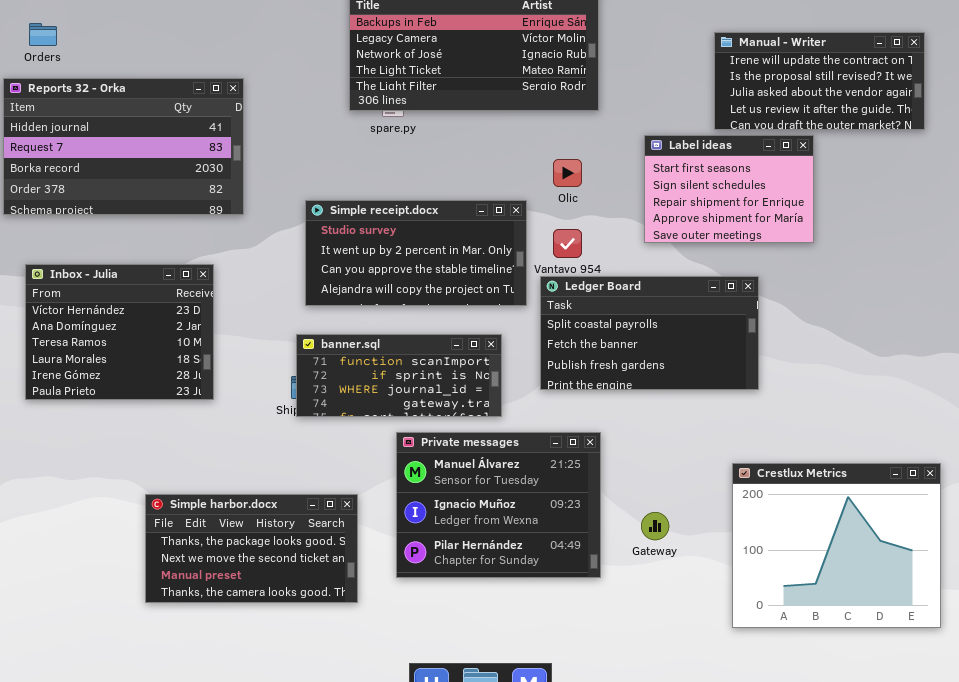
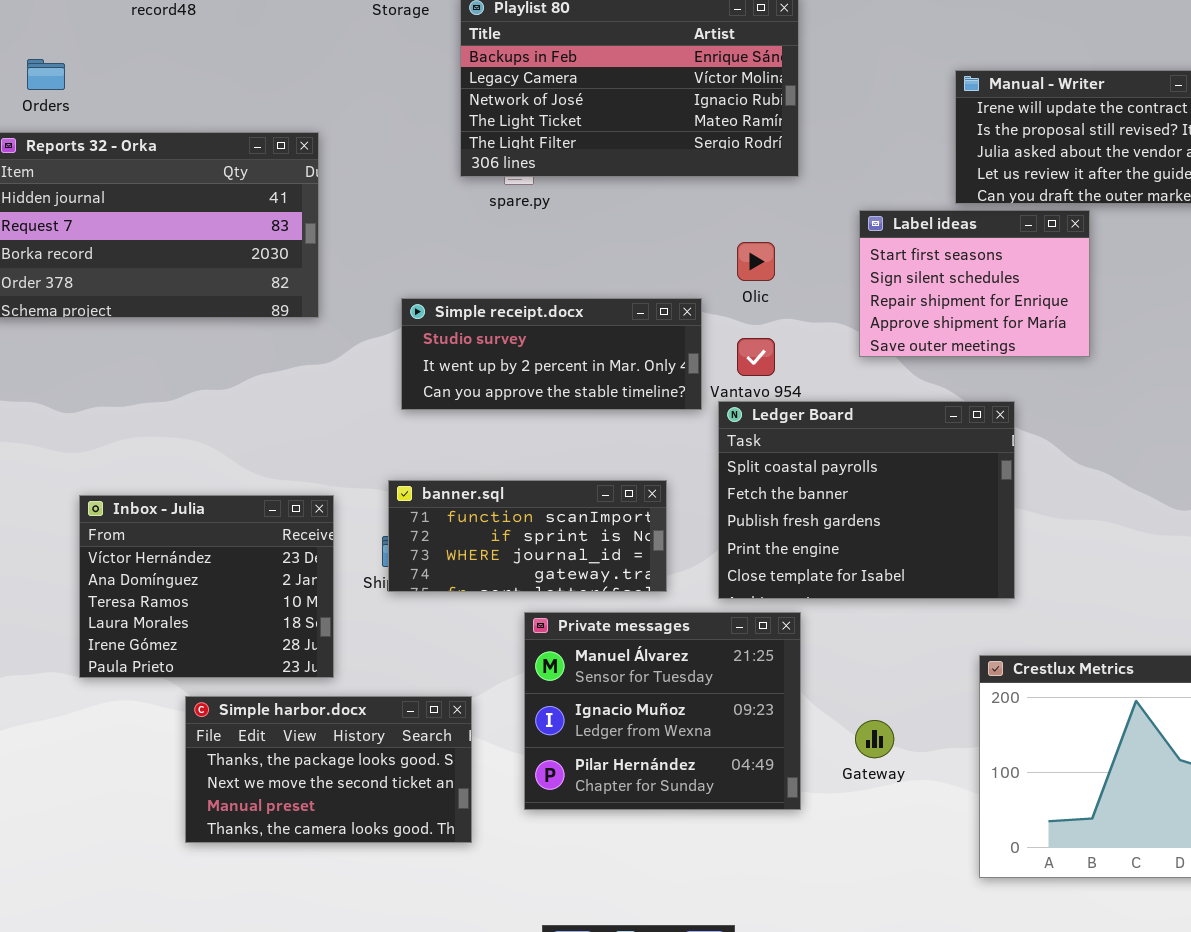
Simple receipt.docx: [305,200,527,306] -> [401,298,702,410], resized
Inbox - Julia: [25,264,214,400] -> [79,495,334,678], moved
Ledger Board: [540,276,759,390] -> [718,401,1015,599], resized

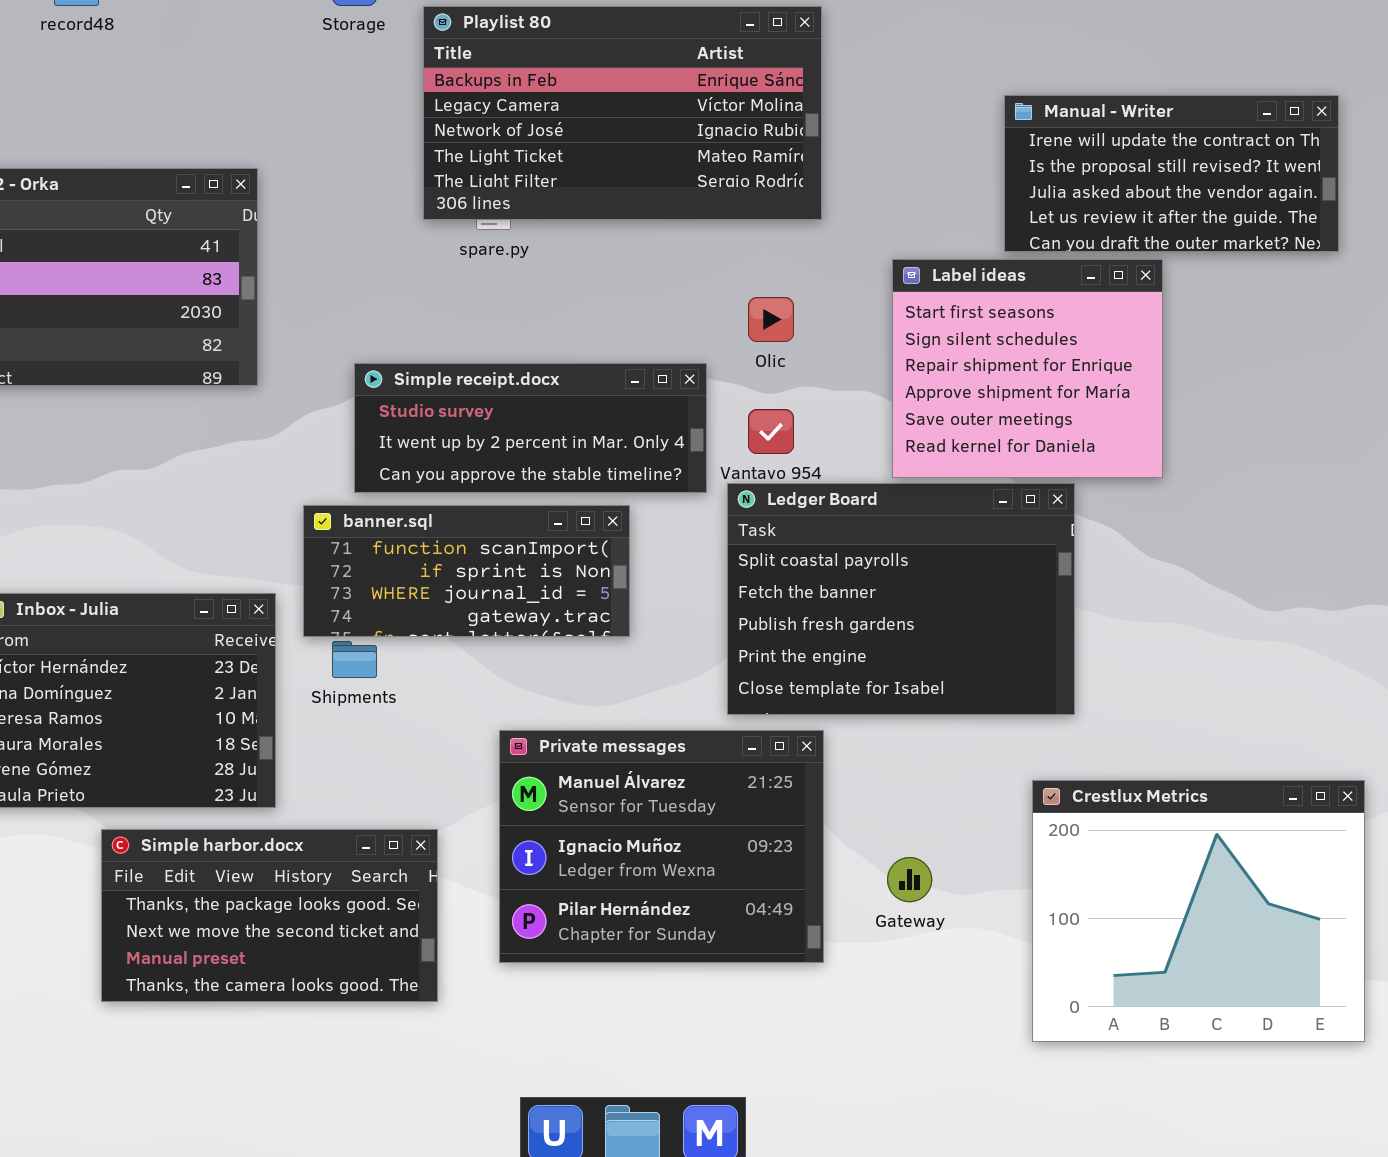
Label ideas: [859,210,1090,357] -> [892,259,1163,478], resized
banner.sql: [388,480,667,592] -> [303,505,630,637], moved

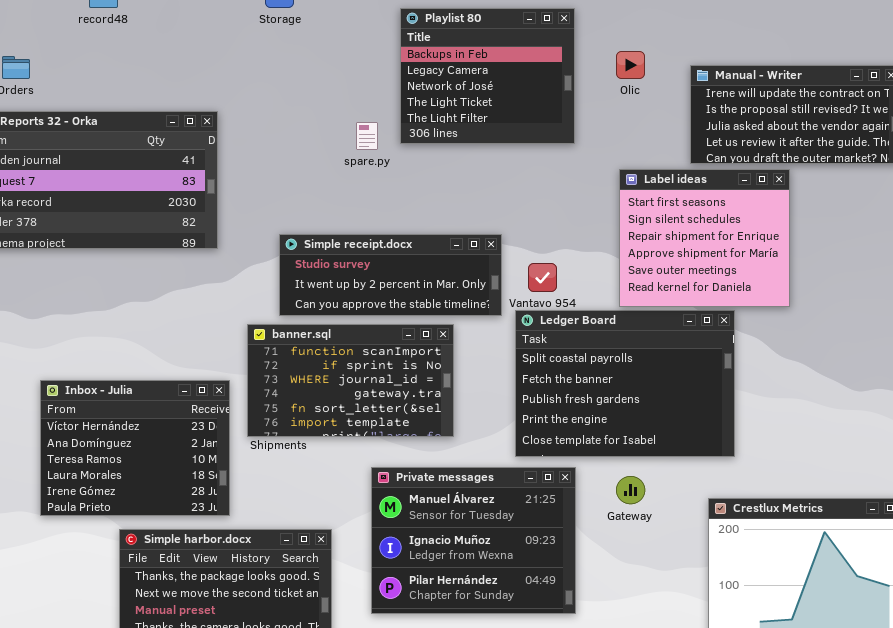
Playlist 80: [423,6,822,220] -> [400,8,575,144], resized
Olic: [748,297,794,342] -> [616,51,645,79], moved
banner.sql: [303,505,630,637] -> [247,324,454,437], resized
Gateway: [887,857,932,902] -> [616,476,645,504], moved

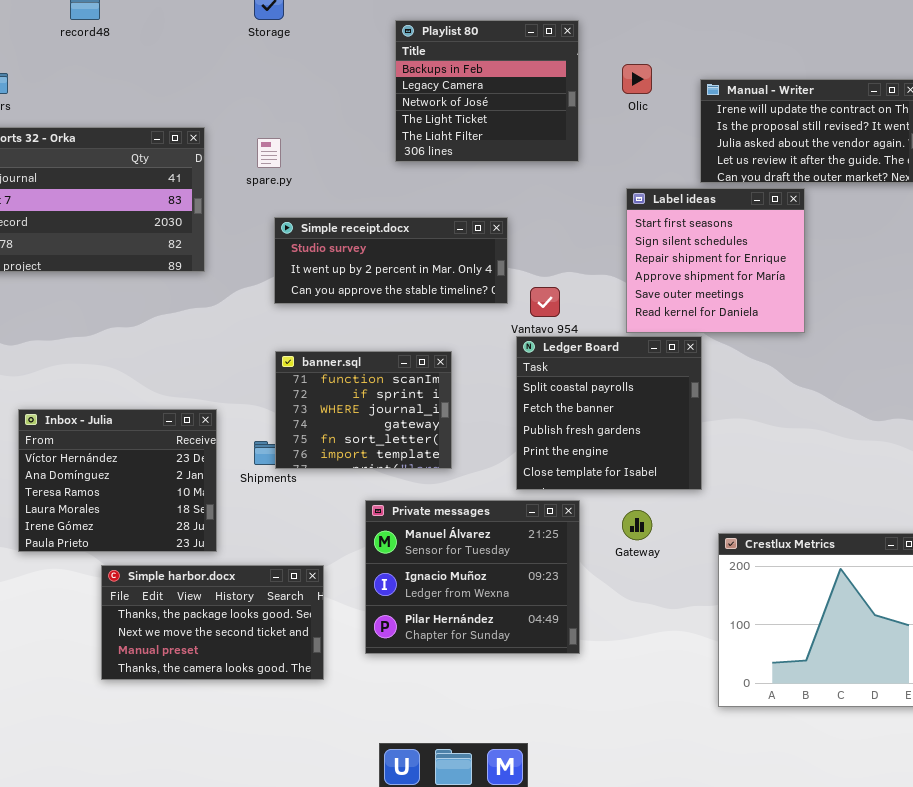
spare.py: [356,122,378,150] -> [257,138,281,168], moved
Simple receipt.docx: [279,234,502,316] -> [274,217,508,304], moved
Ledger Board: [515,310,735,457] -> [516,336,702,490], resized
banner.sql: [247,324,454,437] -> [275,351,452,469], resized

